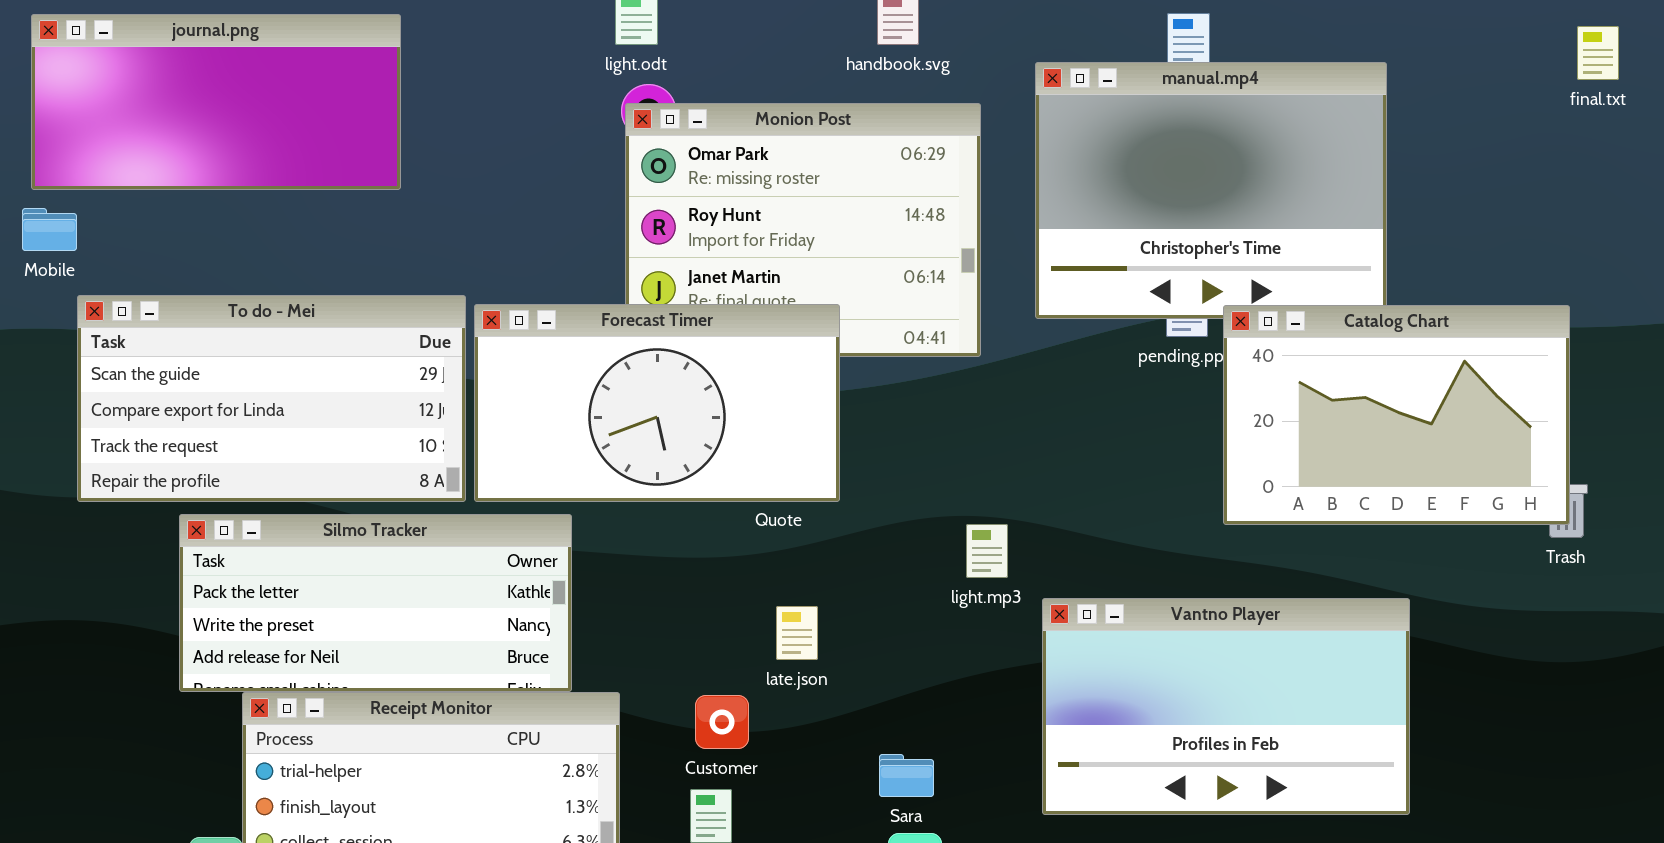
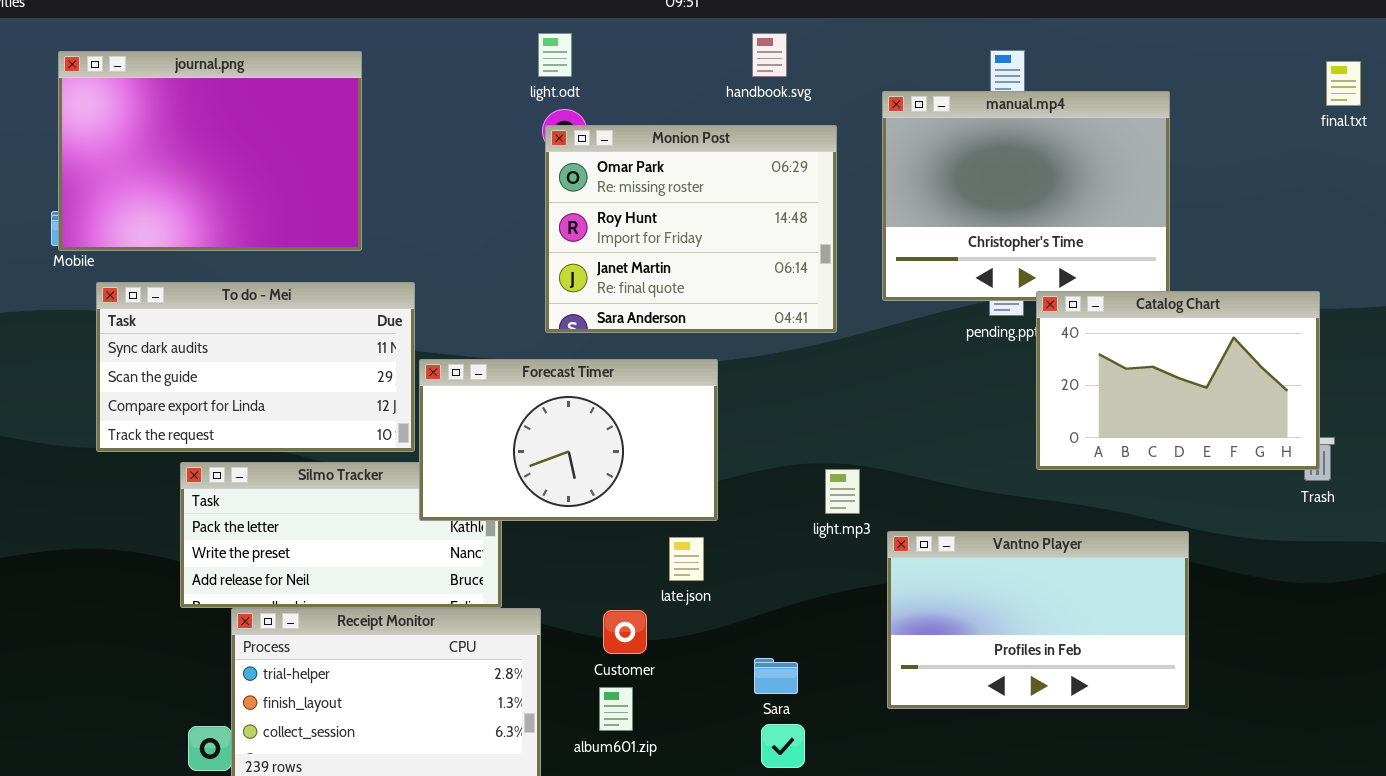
journal.png: [31,14,401,190] -> [58,51,362,251], resized
To do - Mei: [77,295,466,502] -> [96,282,415,452], scrolled up 1 row
Forecast Timer: [474,304,840,502] -> [419,359,718,521], moved

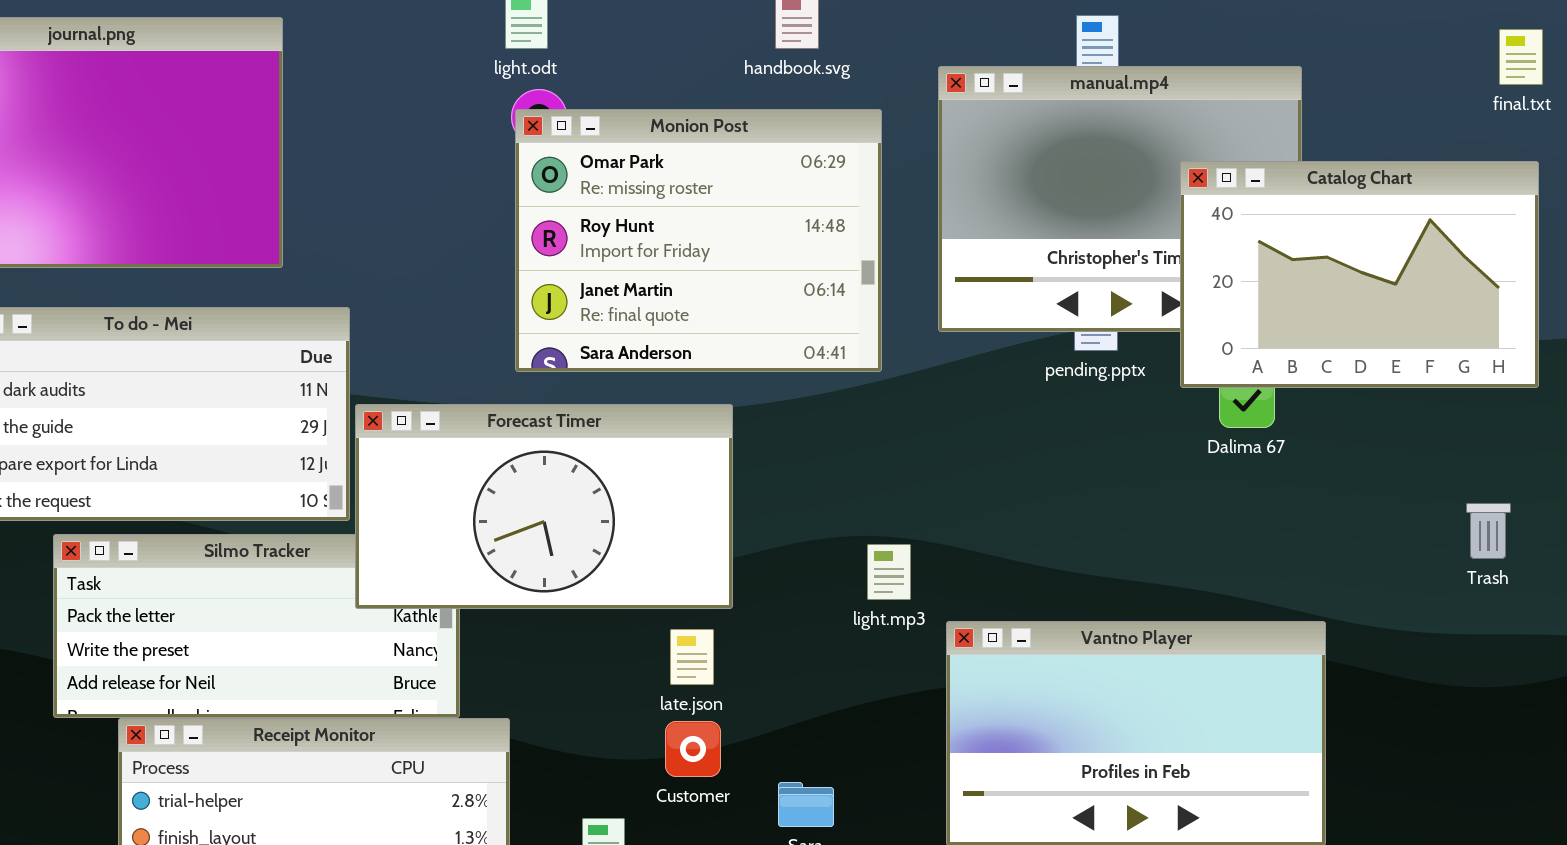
Catalog Chart: [1036,291,1320,470] -> [1180,161,1539,388], moved
Customer: [603,610,647,654] -> [665,721,721,777], moved

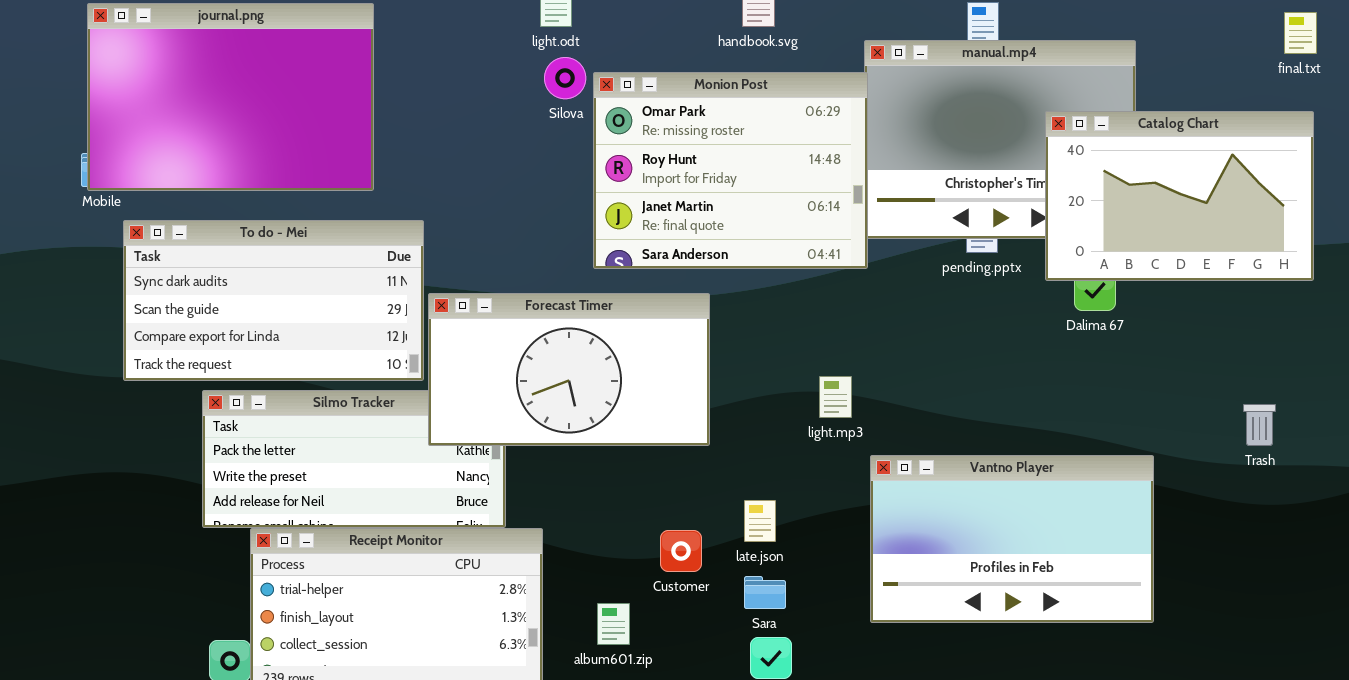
Monion Post: [515,109,882,372] -> [593,72,868,269], moved
Trash: [1466,503,1511,559] -> [1243,404,1276,446], moved
light.mp3: [867,544,911,600] -> [819,376,852,418], moved
late.json: [670,629,714,685] -> [744,500,776,542], moved

